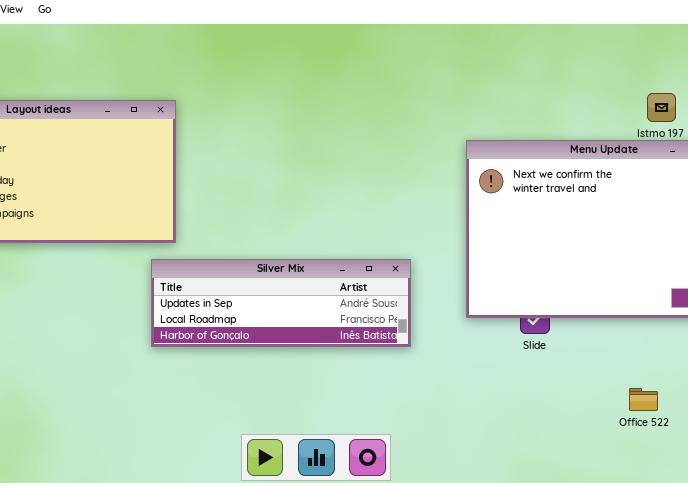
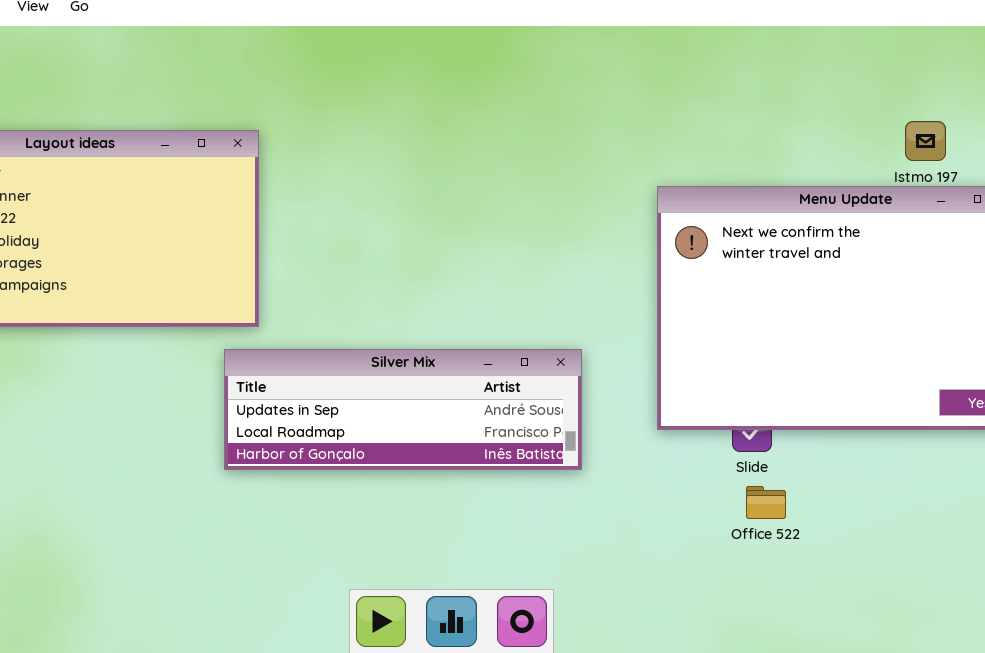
Office 522: [629,388,658,411] -> [746,486,786,519], moved

